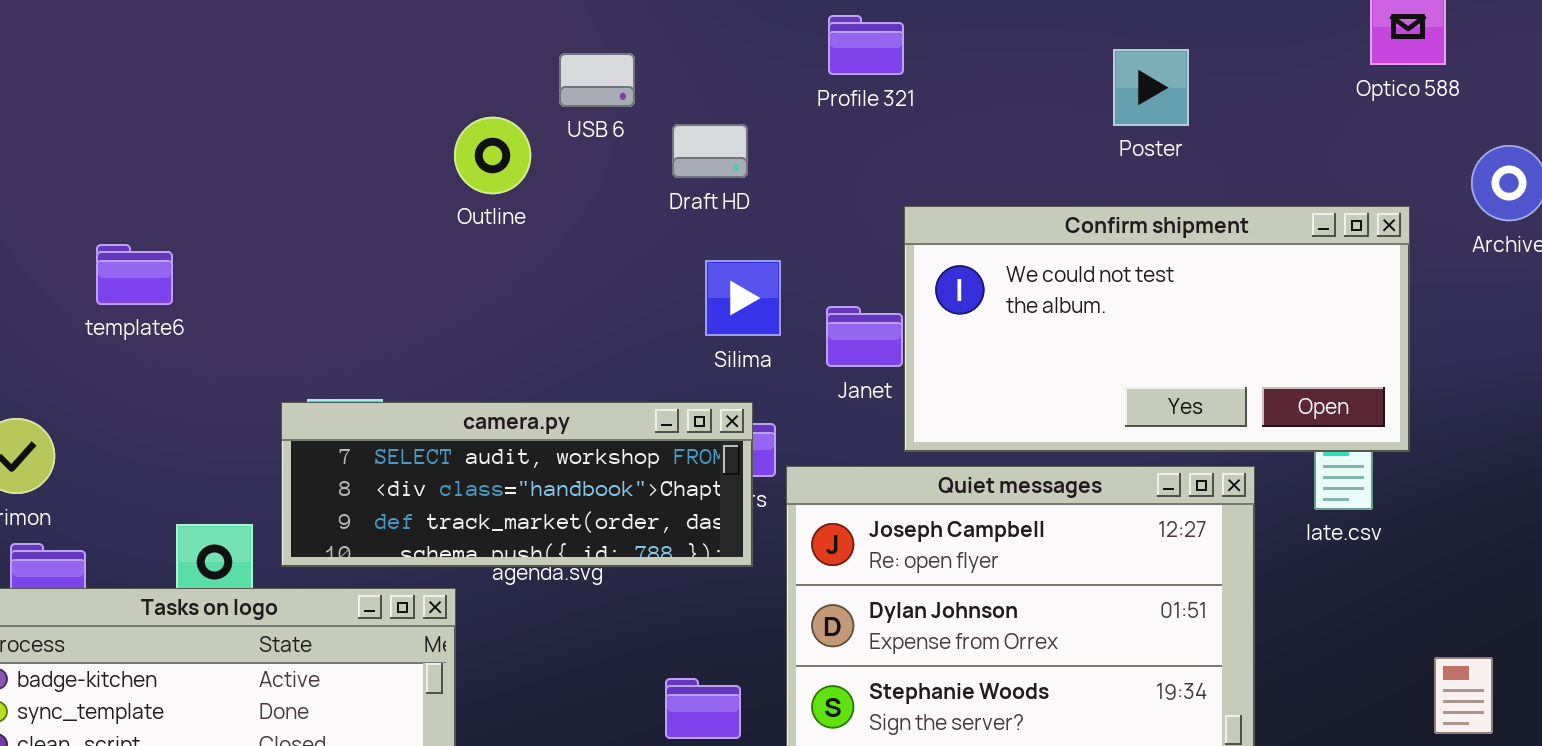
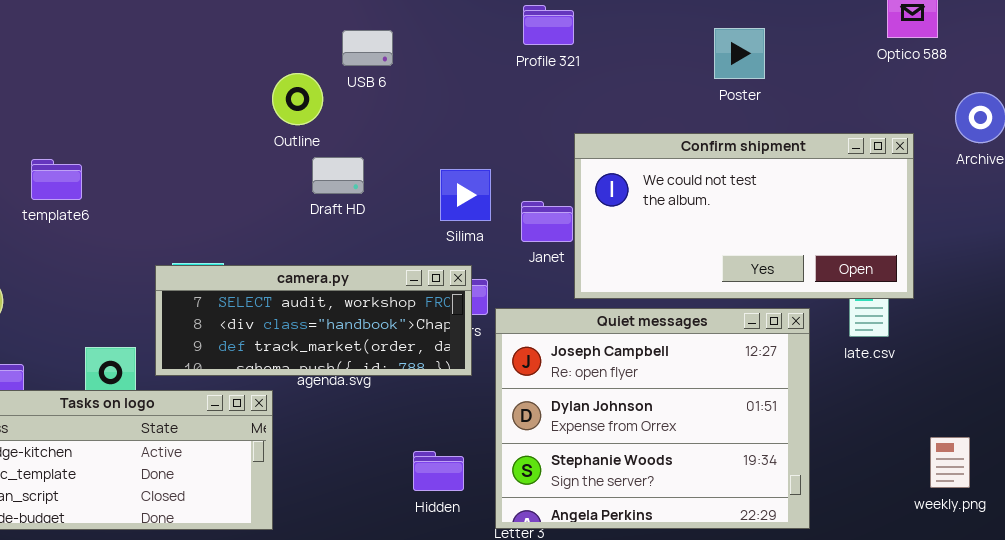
Draft HD: [672,124,748,178] -> [312,157,364,194], moved

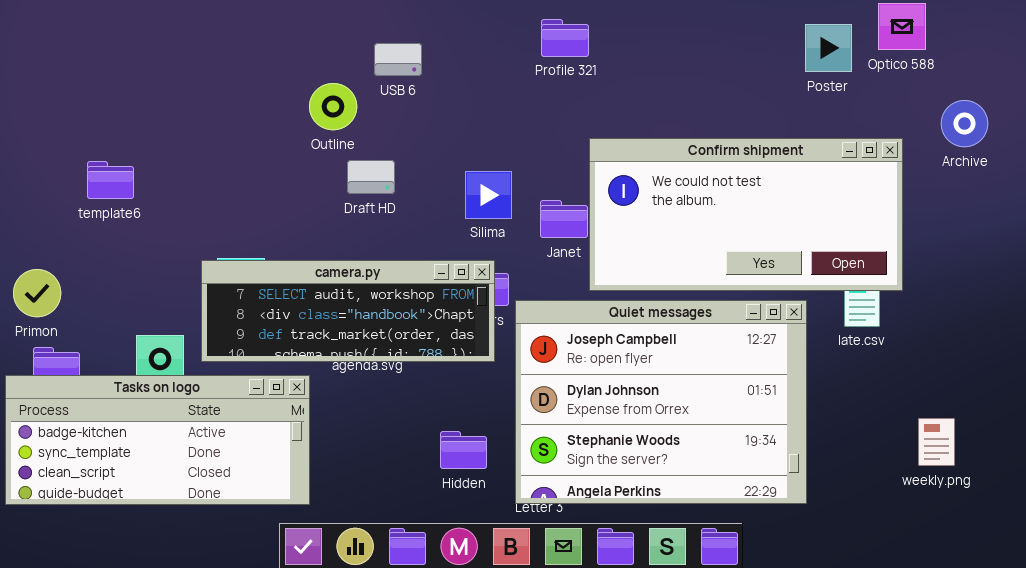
Poster: [714,28,765,79] -> [805,24,852,72], moved

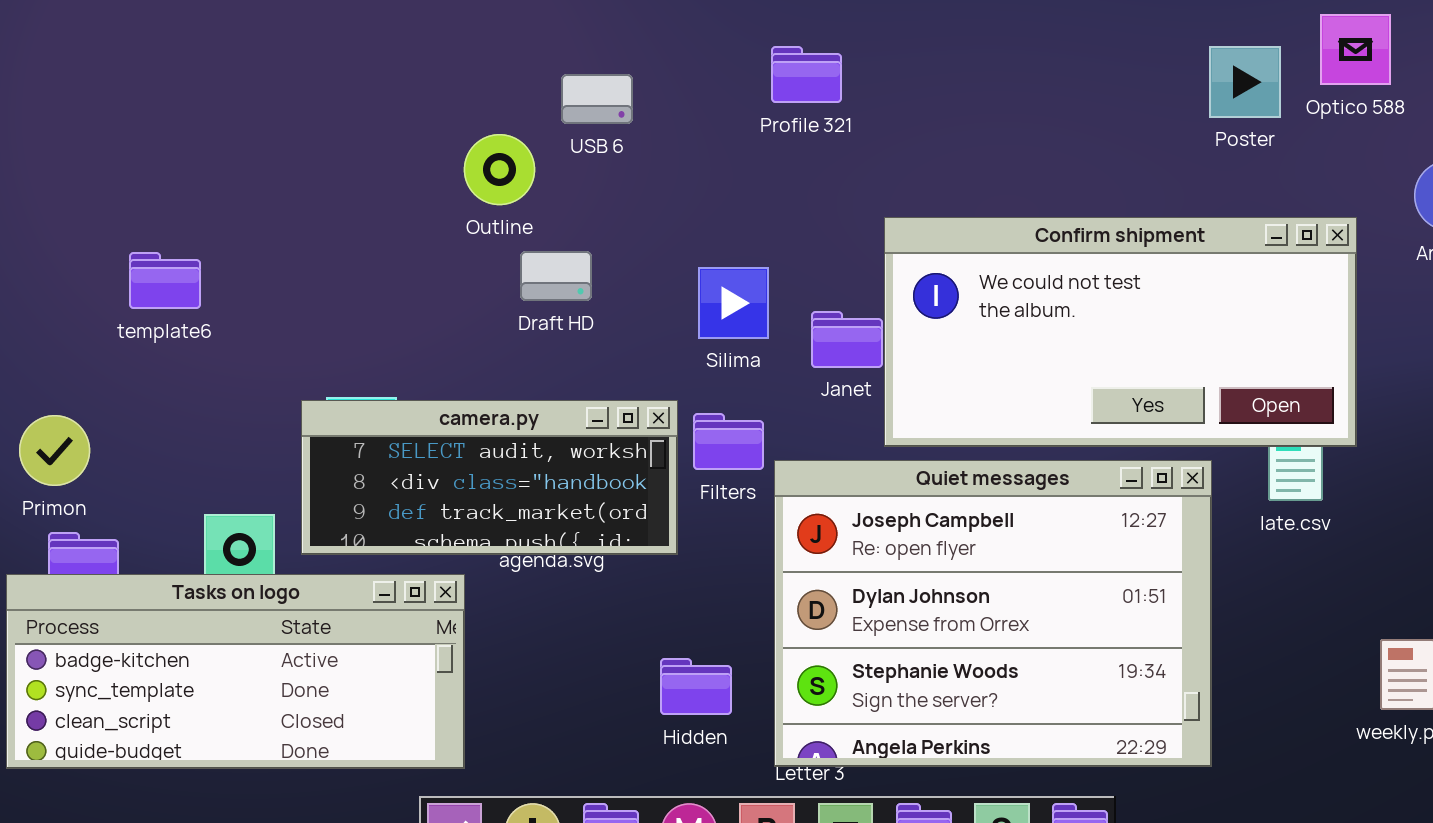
Profile 321: [541,19,589,57] -> [771,46,842,103], moved
camera.py: [201,260,495,362] -> [301,400,678,555], resized

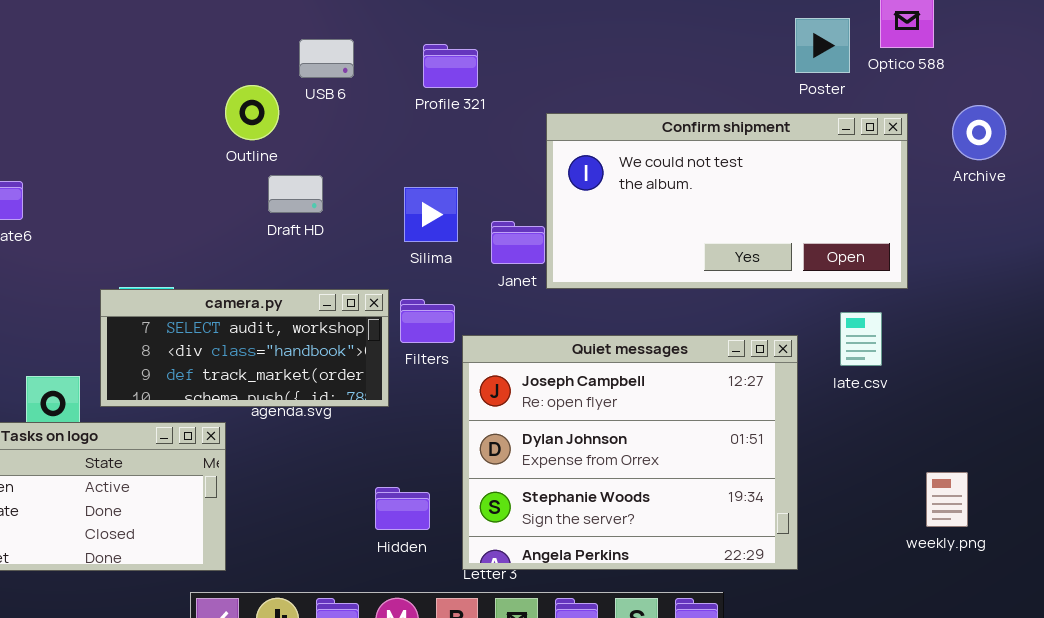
Profile 321: [771,46,842,103] -> [423,44,478,88], moved
Confirm shipment: [884,217,1357,447] -> [546,113,908,289], moved

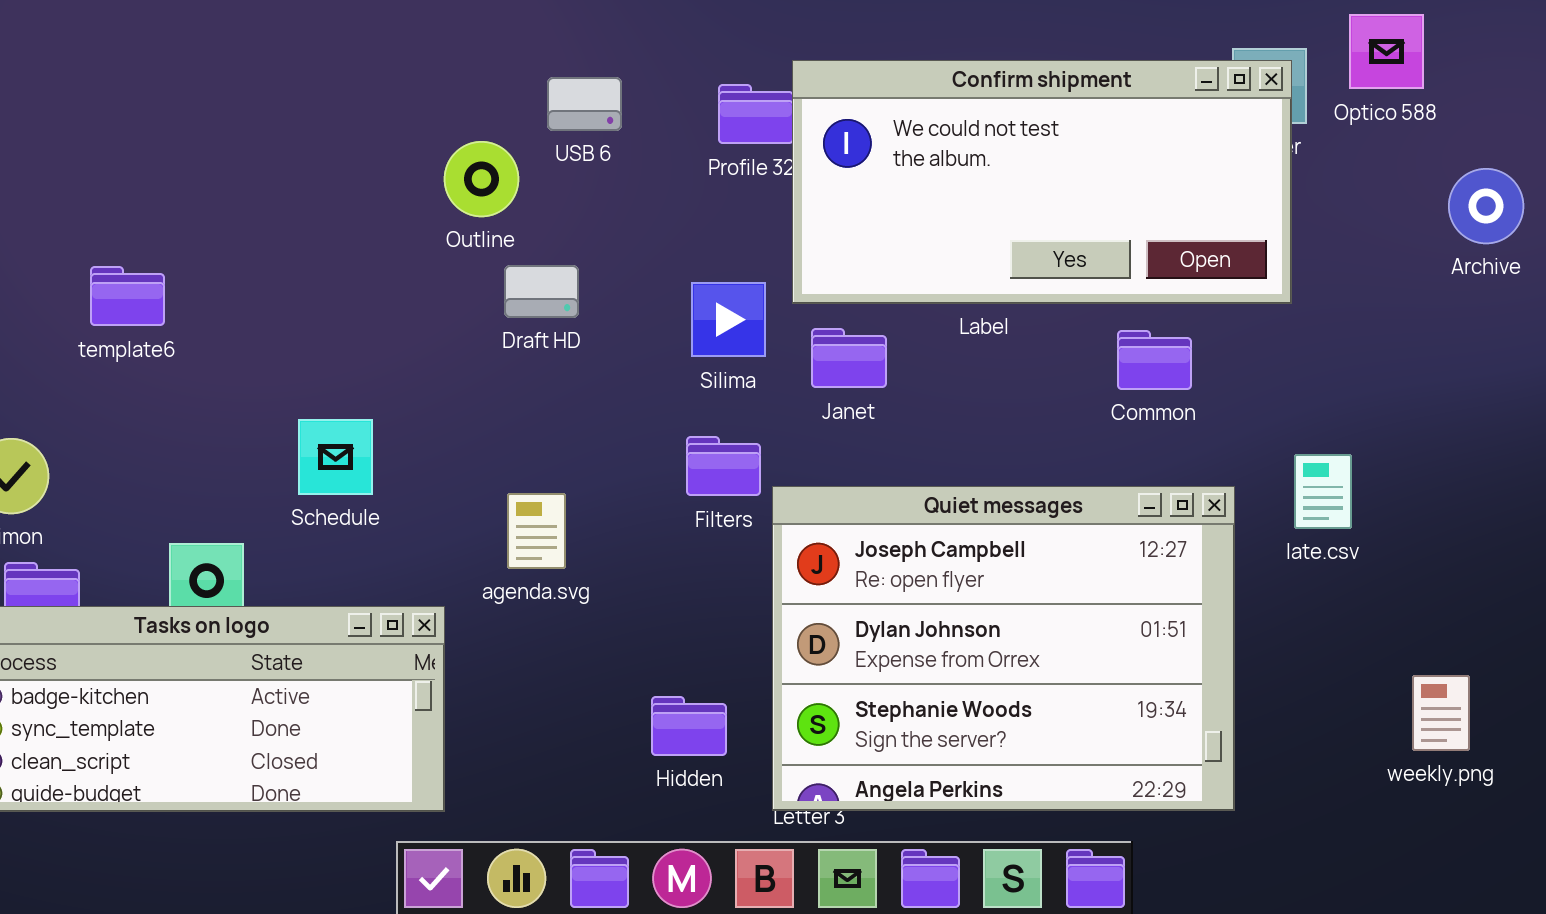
Confirm shipment: [546,113,908,289] -> [792,60,1292,304], moved
camera.py: [100,289,389,407] -> none, closed

